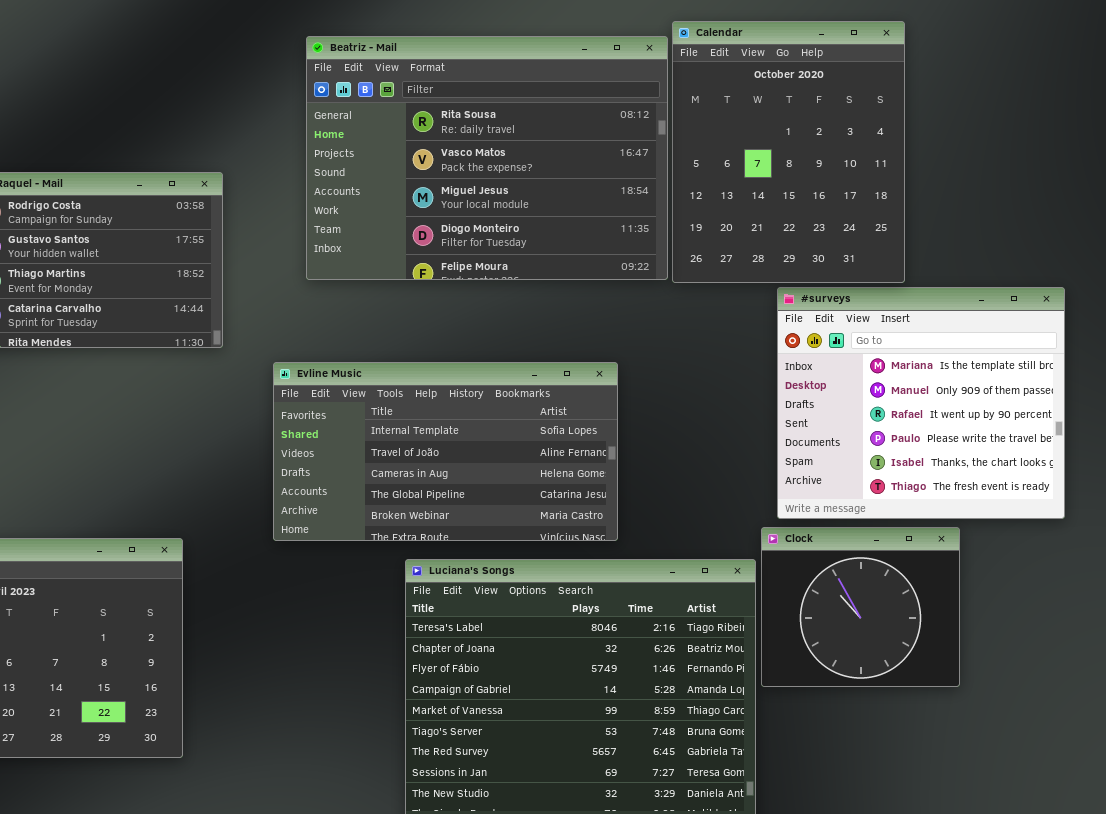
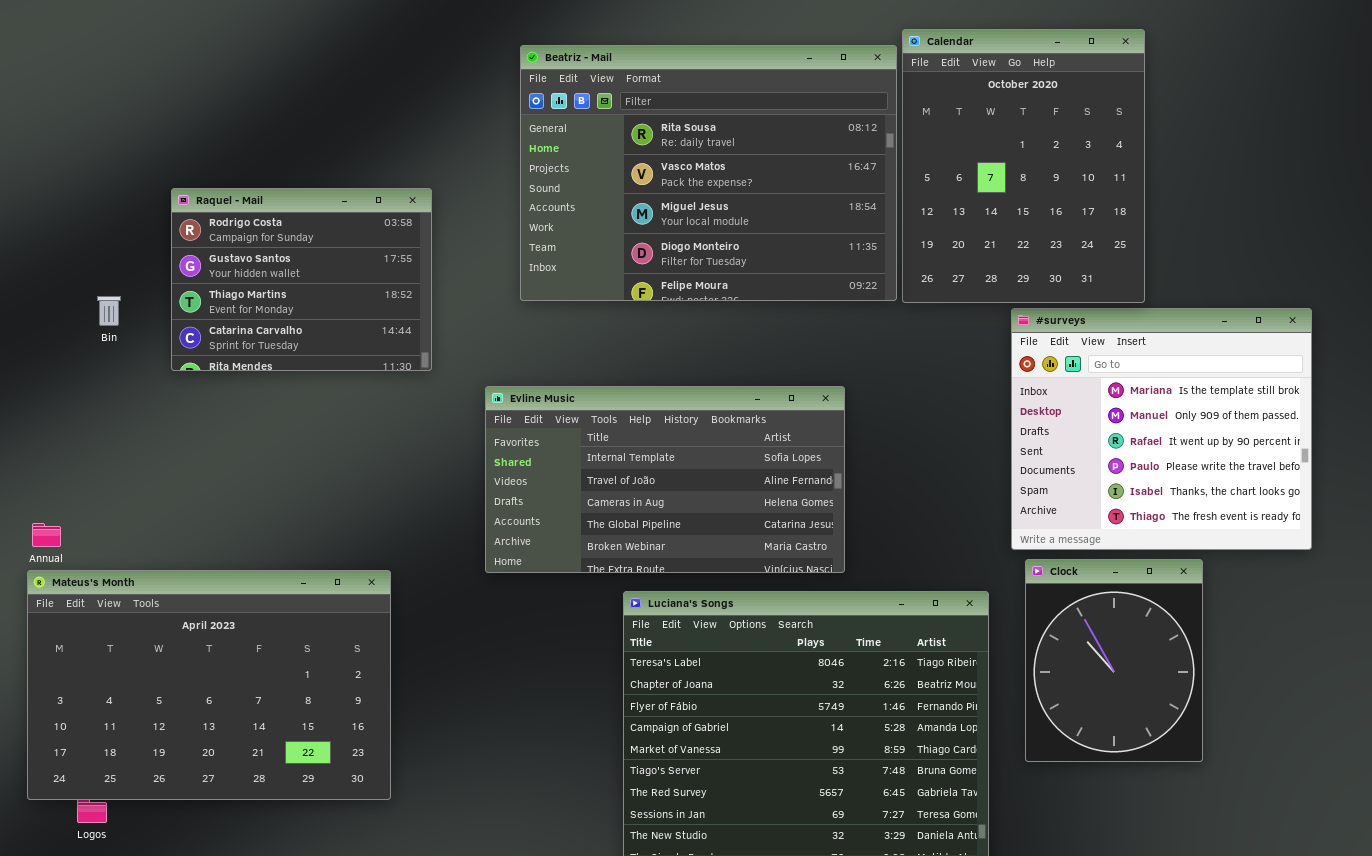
Clock: [761,527,960,687] -> [1025,559,1203,762], resized

